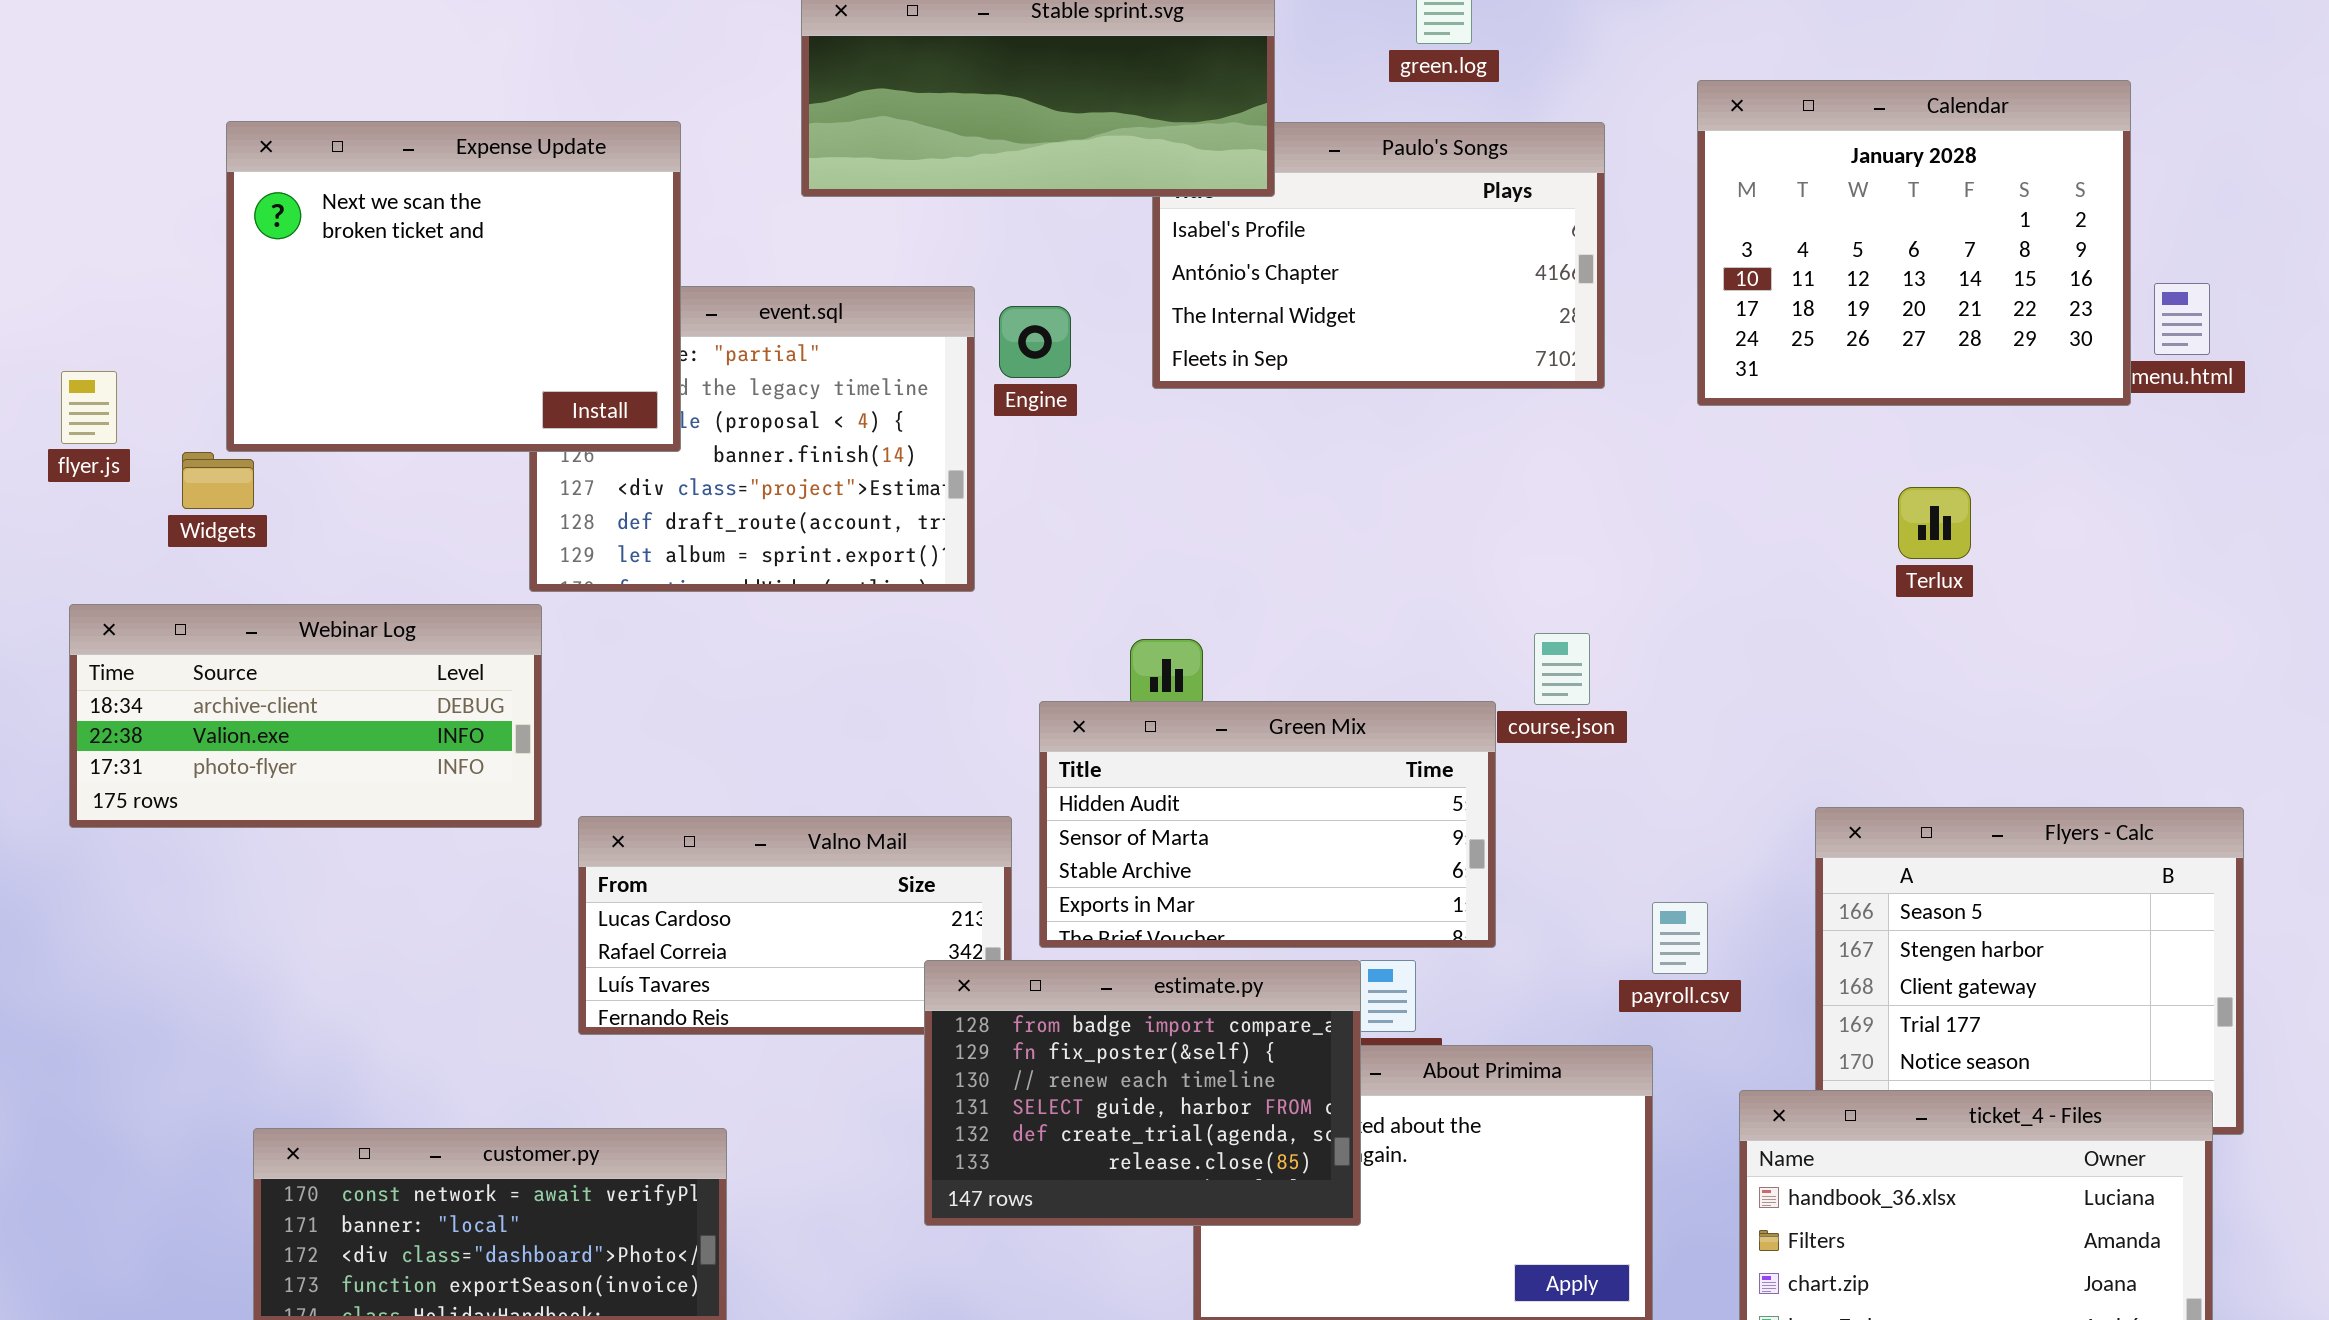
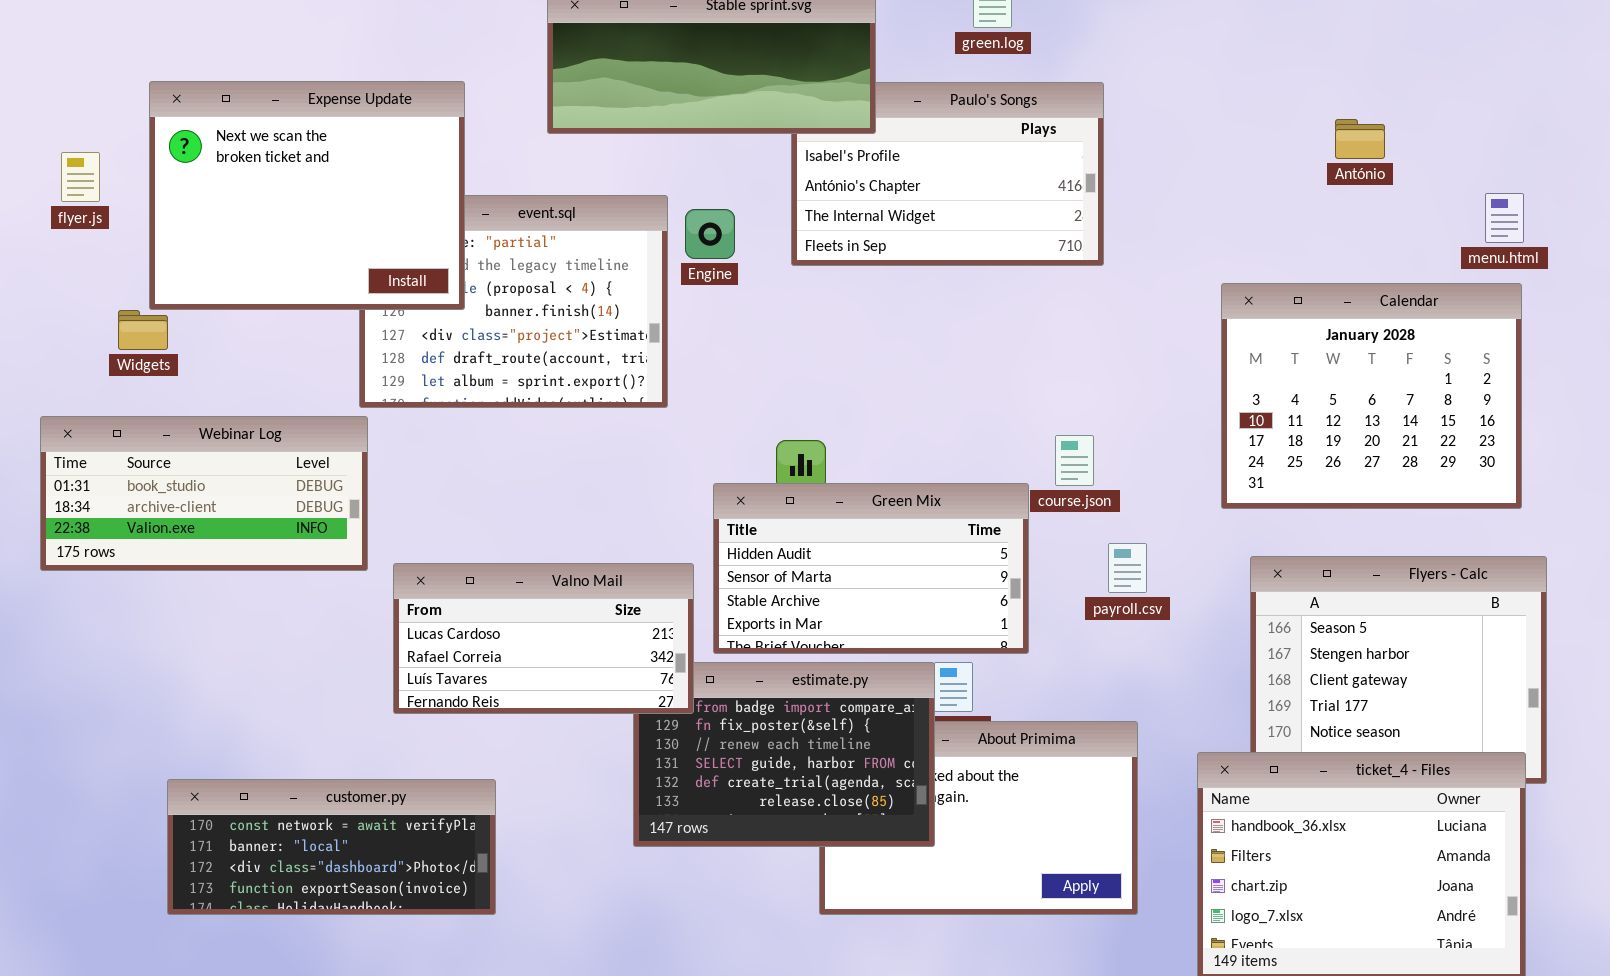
Calendar: [1697,80,2131,406] -> [1221,283,1522,509], moved
flyer.js: [61,371,117,444] -> [61,152,100,202], moved
Webinar Log: [69,604,542,828] -> [40,416,368,571], scrolled up 1 row
Valno Mail: [578,816,1012,1035] -> [393,563,694,714], raised
payroll.csv: [1652,902,1708,974] -> [1108,543,1147,593], moved

